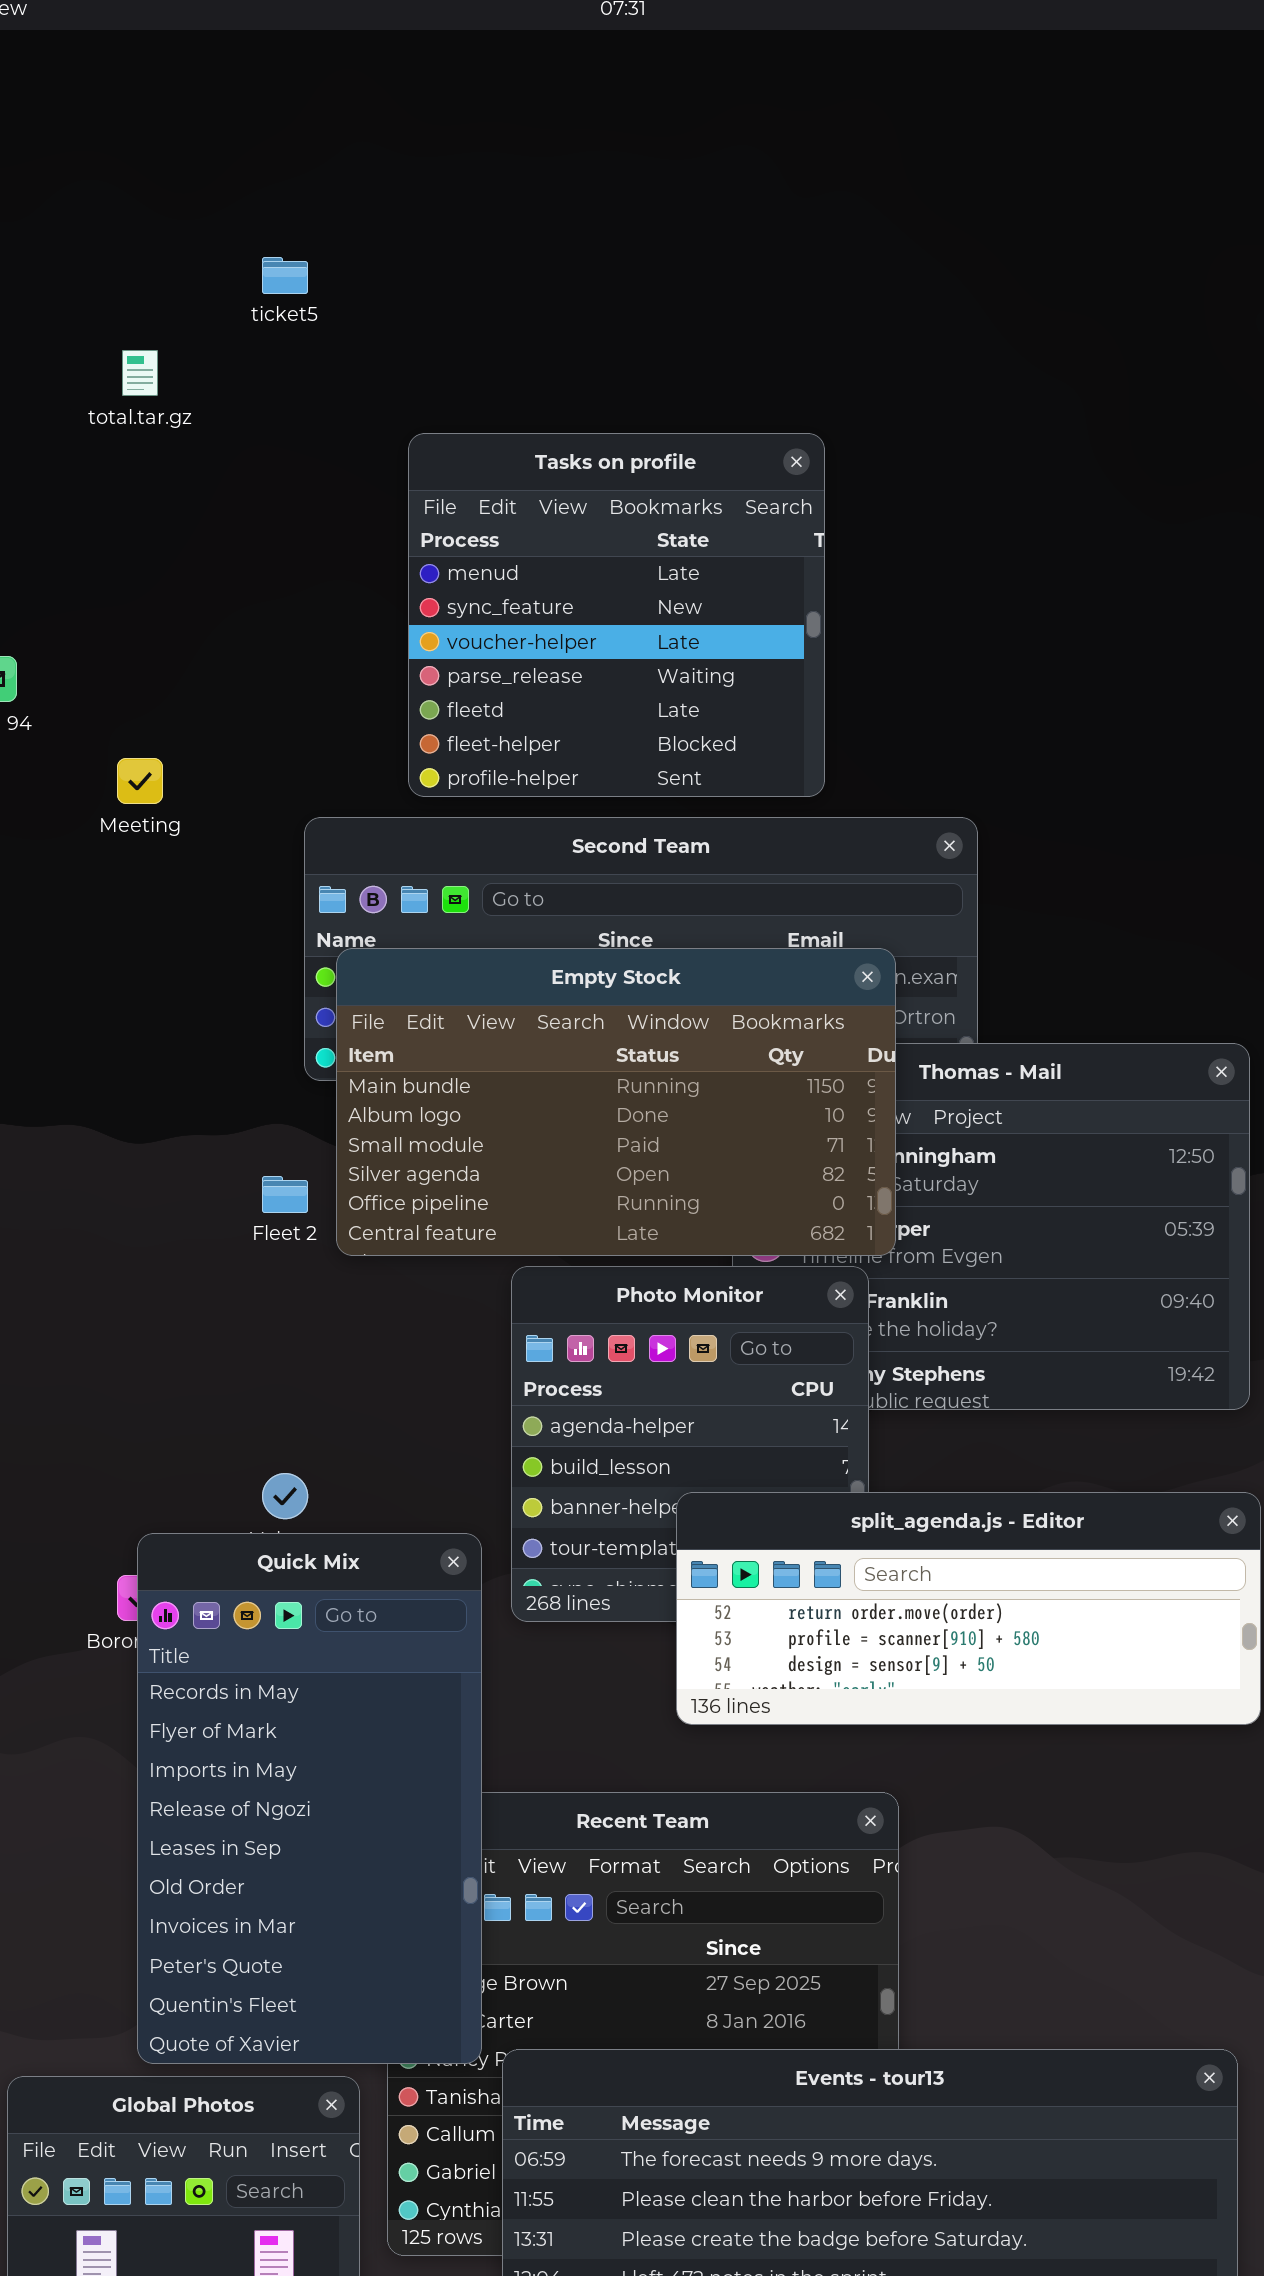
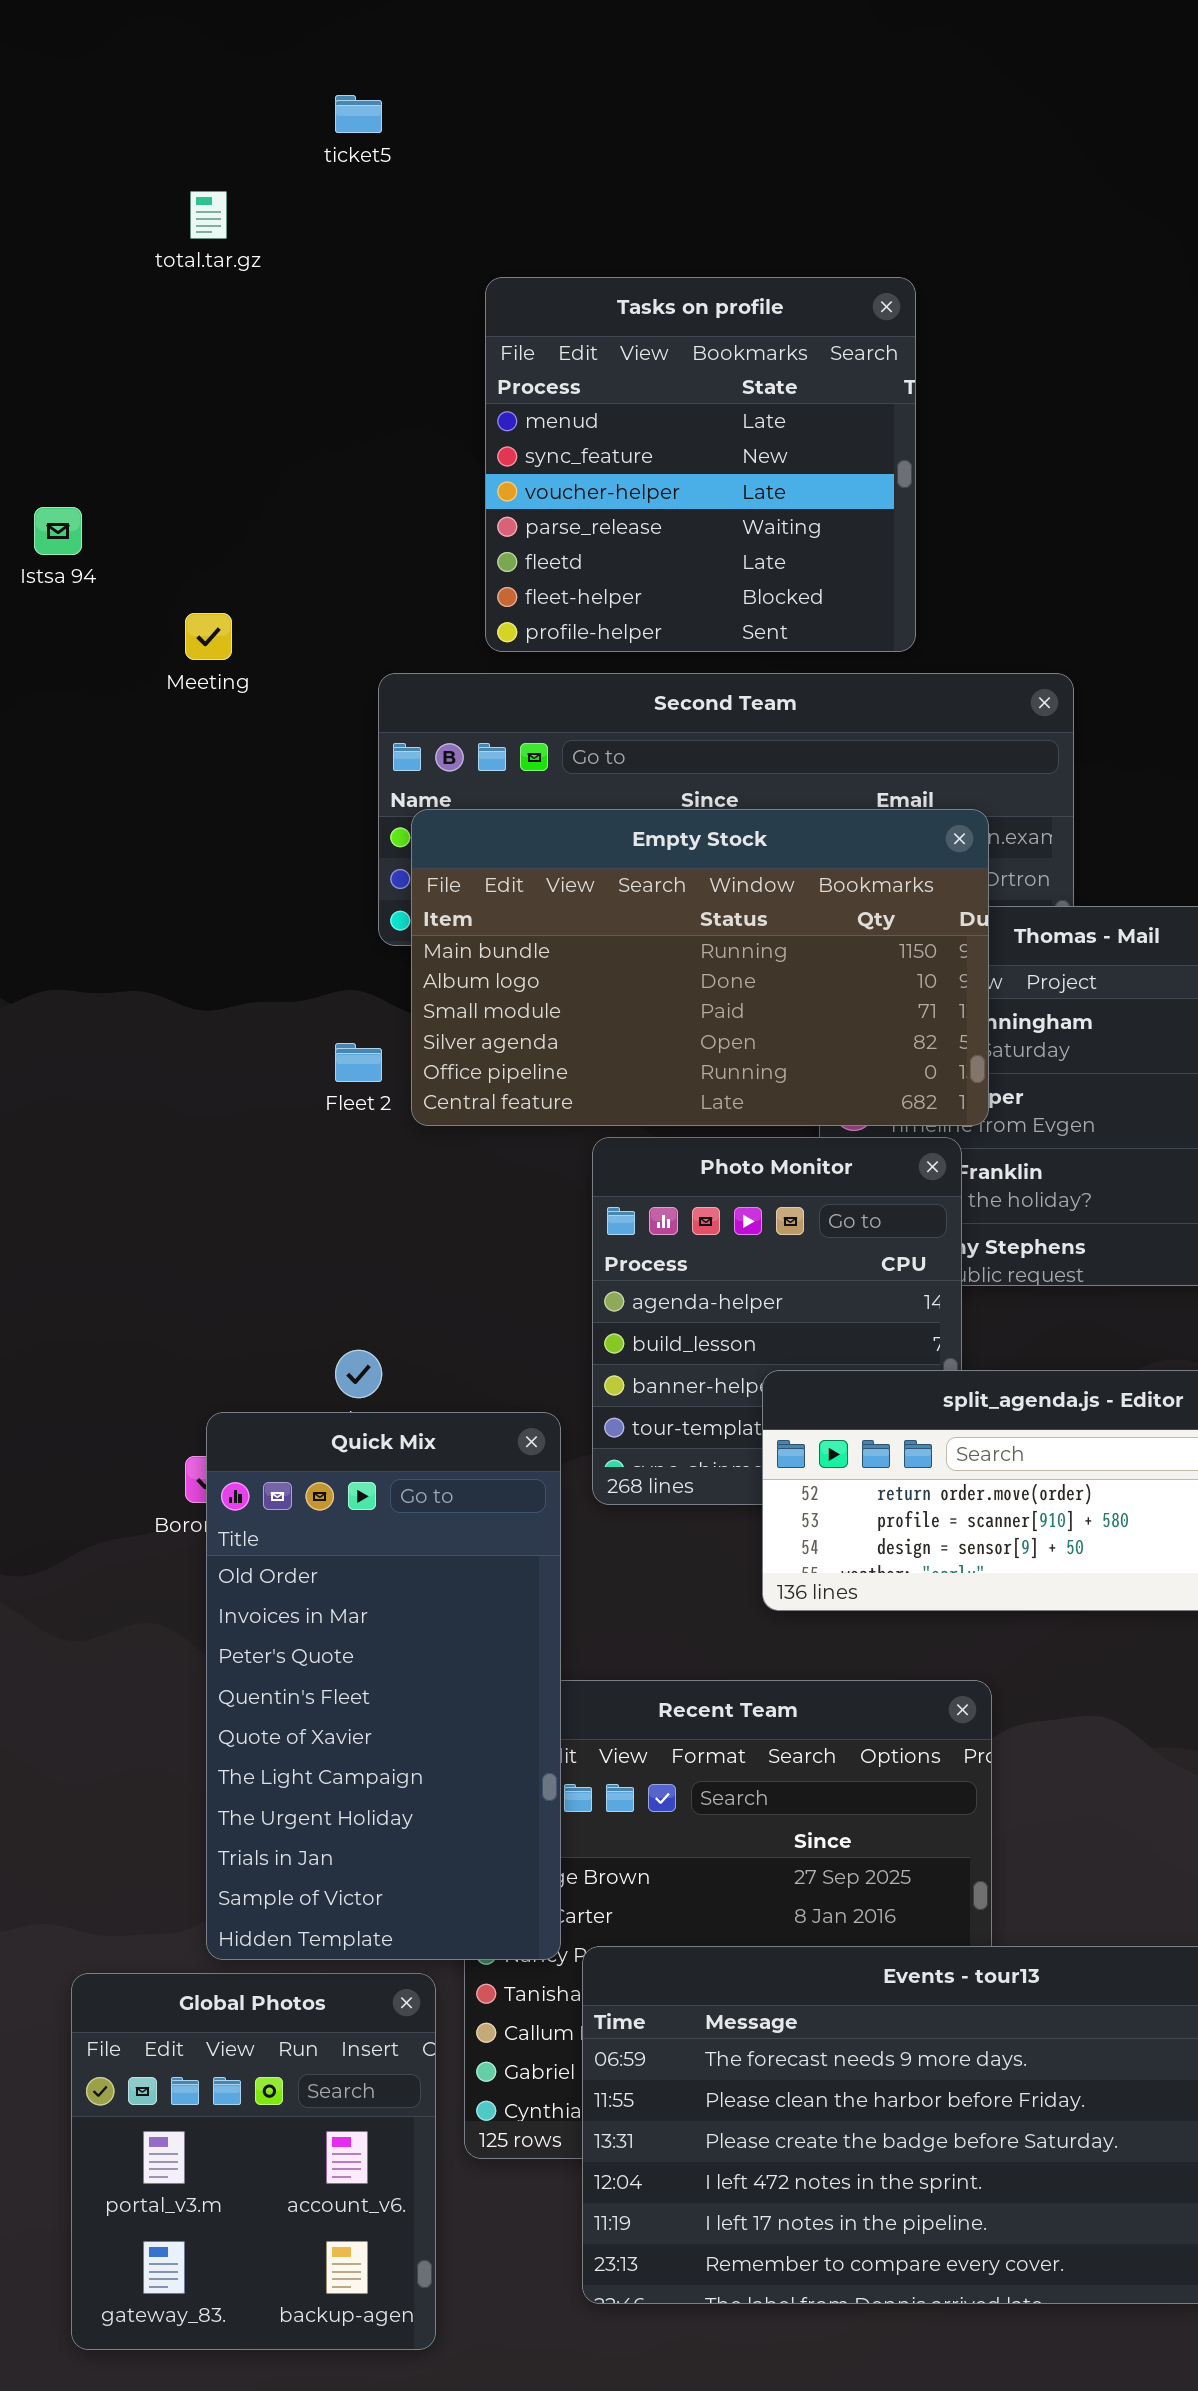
Quick Mix: [137,1533,482,2064] -> [206,1412,561,1960], scrolled down 5 rows

